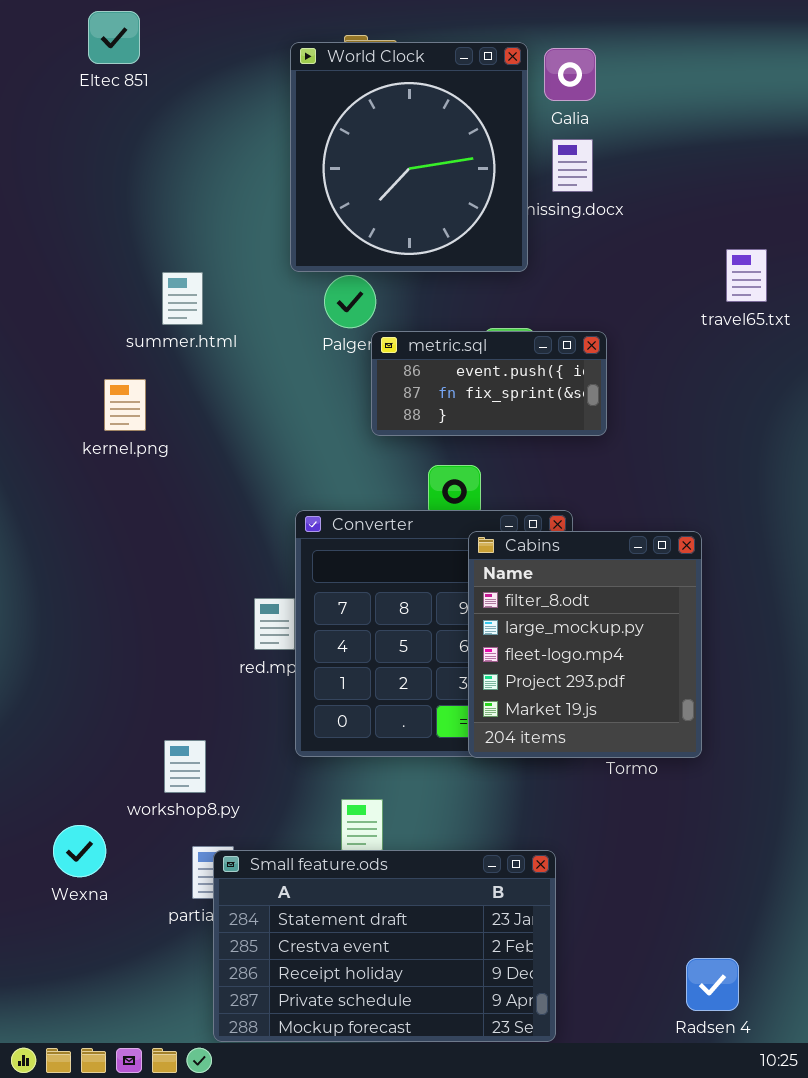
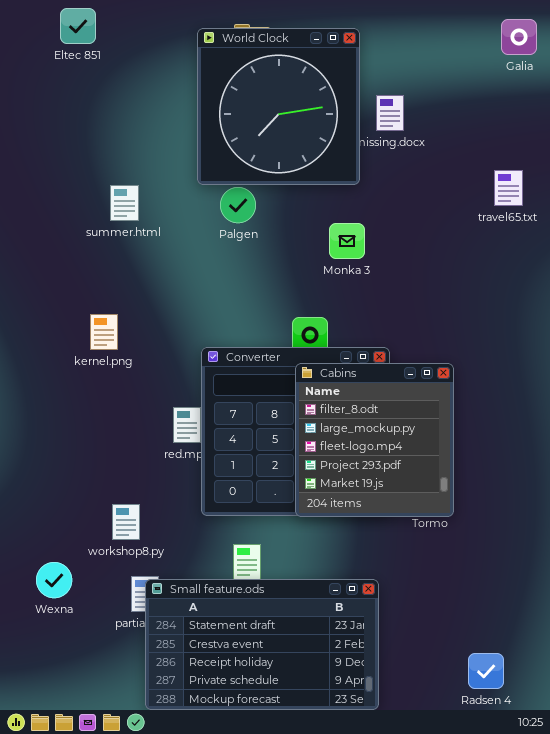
Galia: [544,48,596,101] -> [501,19,537,55], moved
metric.sql: [371,331,607,436] -> none, closed
kernel.png: [104,379,146,431] -> [90,314,118,350], moved
Cabins: [468,531,702,758] -> [295,363,454,517], moved

